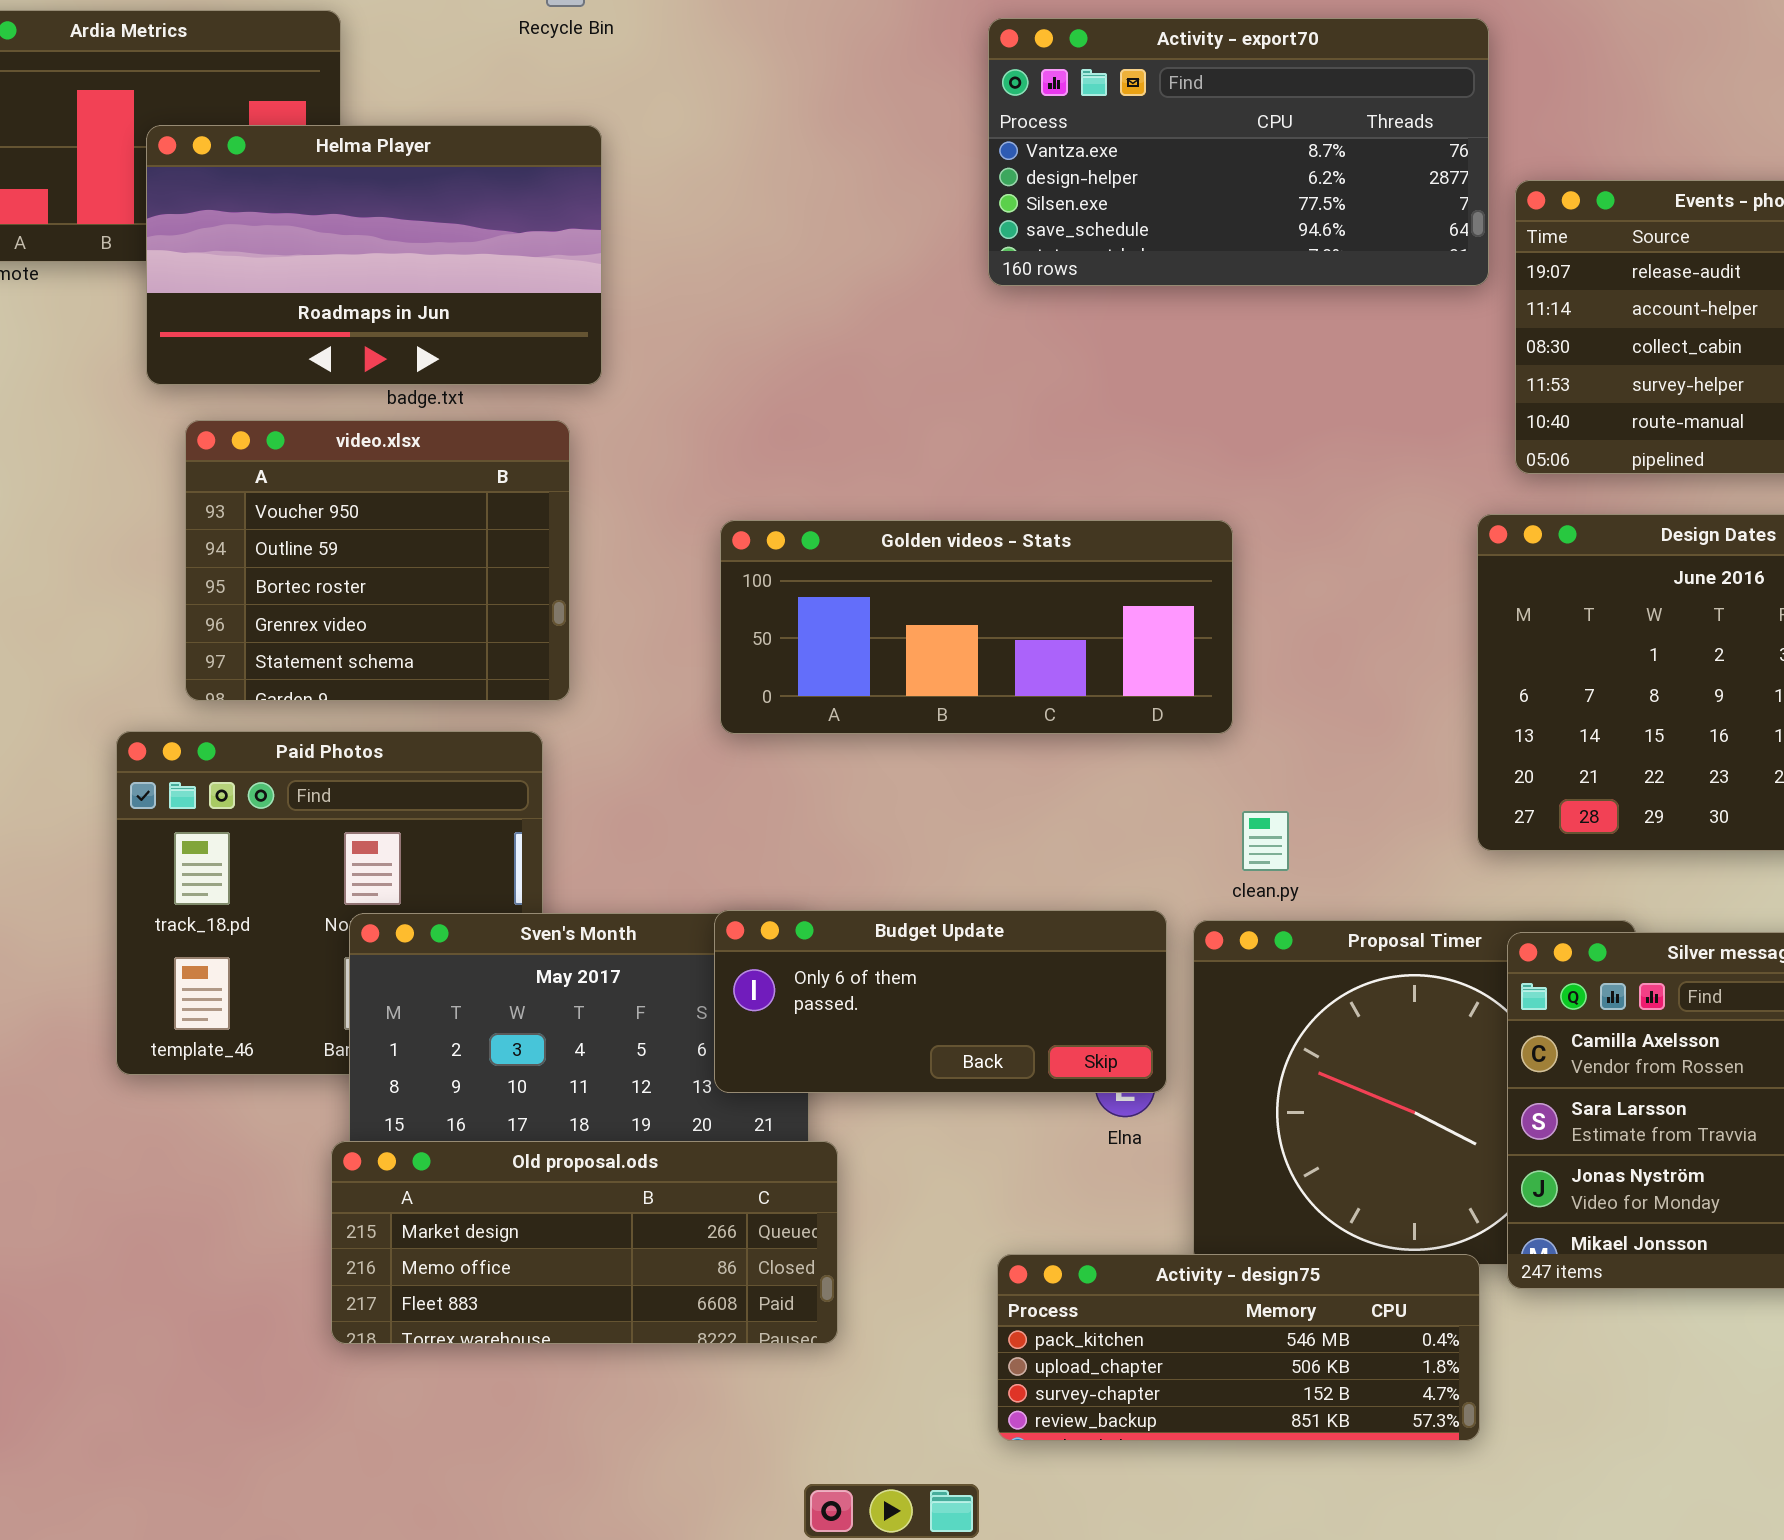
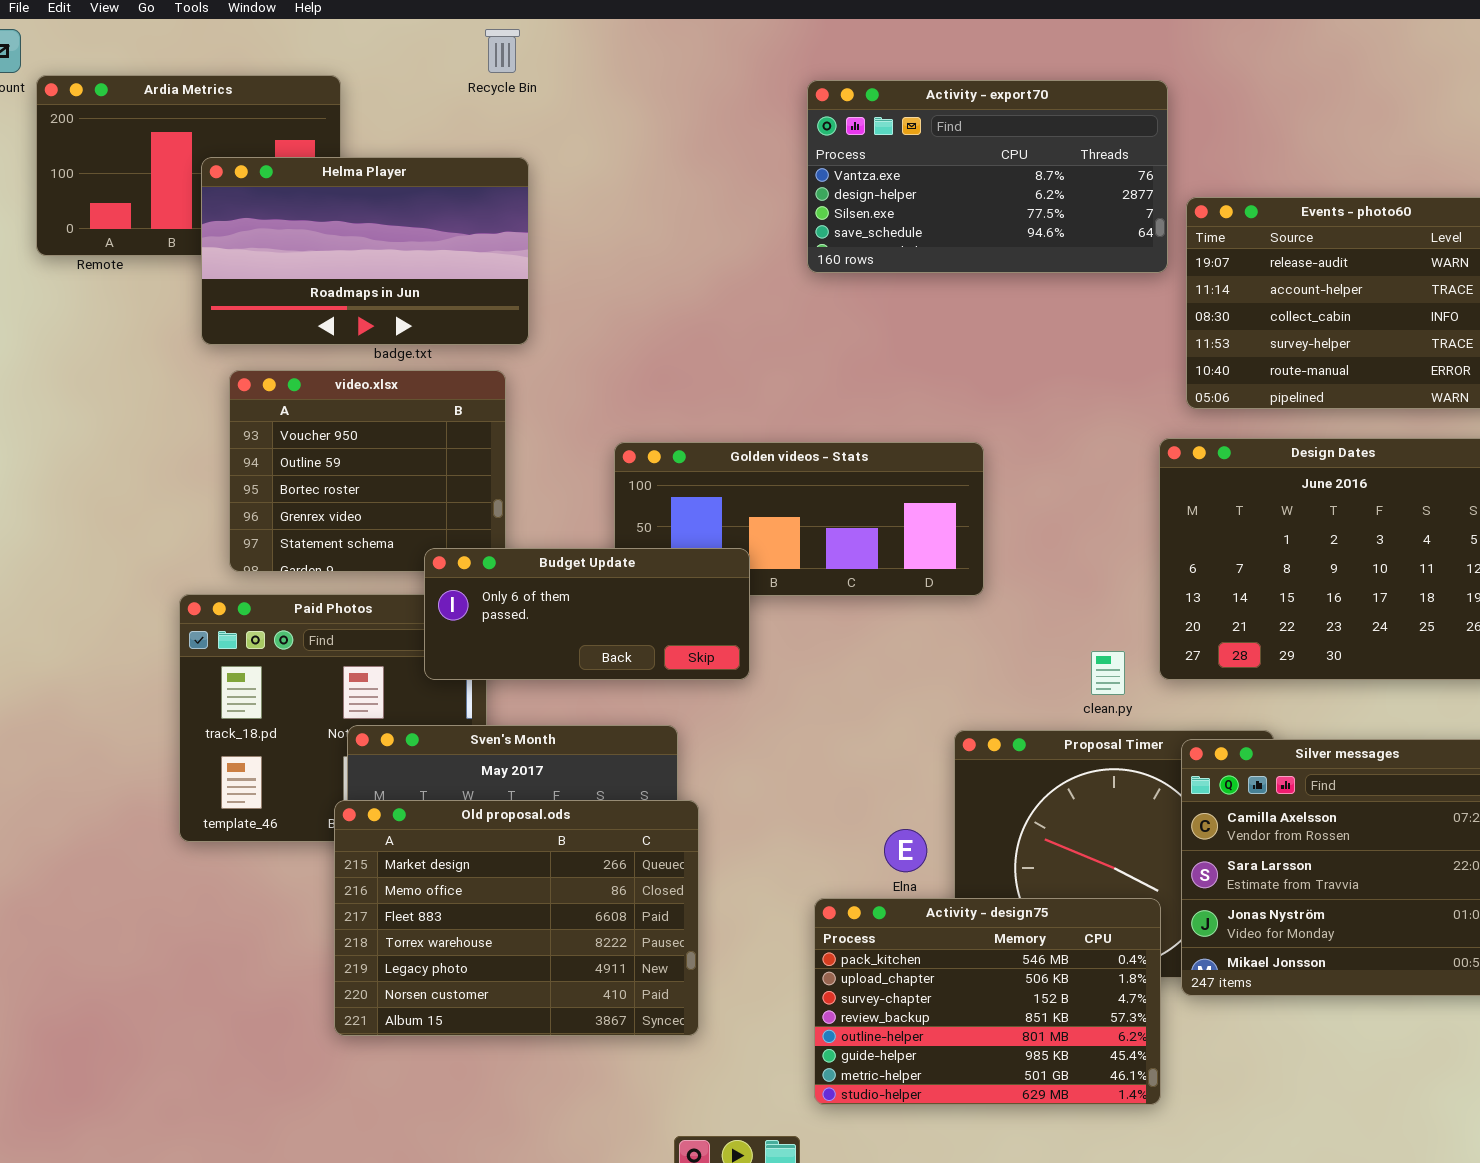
clean.py: [1242,811,1289,871] -> [1091,651,1125,695], moved
Budget Update: [714,910,1167,1093] -> [424,548,750,680], moved
Old proposal.ods: [331,1141,838,1344] -> [334,800,699,1036], resized
Activity - design75: [997,1254,1480,1441] -> [814,898,1161,1105], resized

